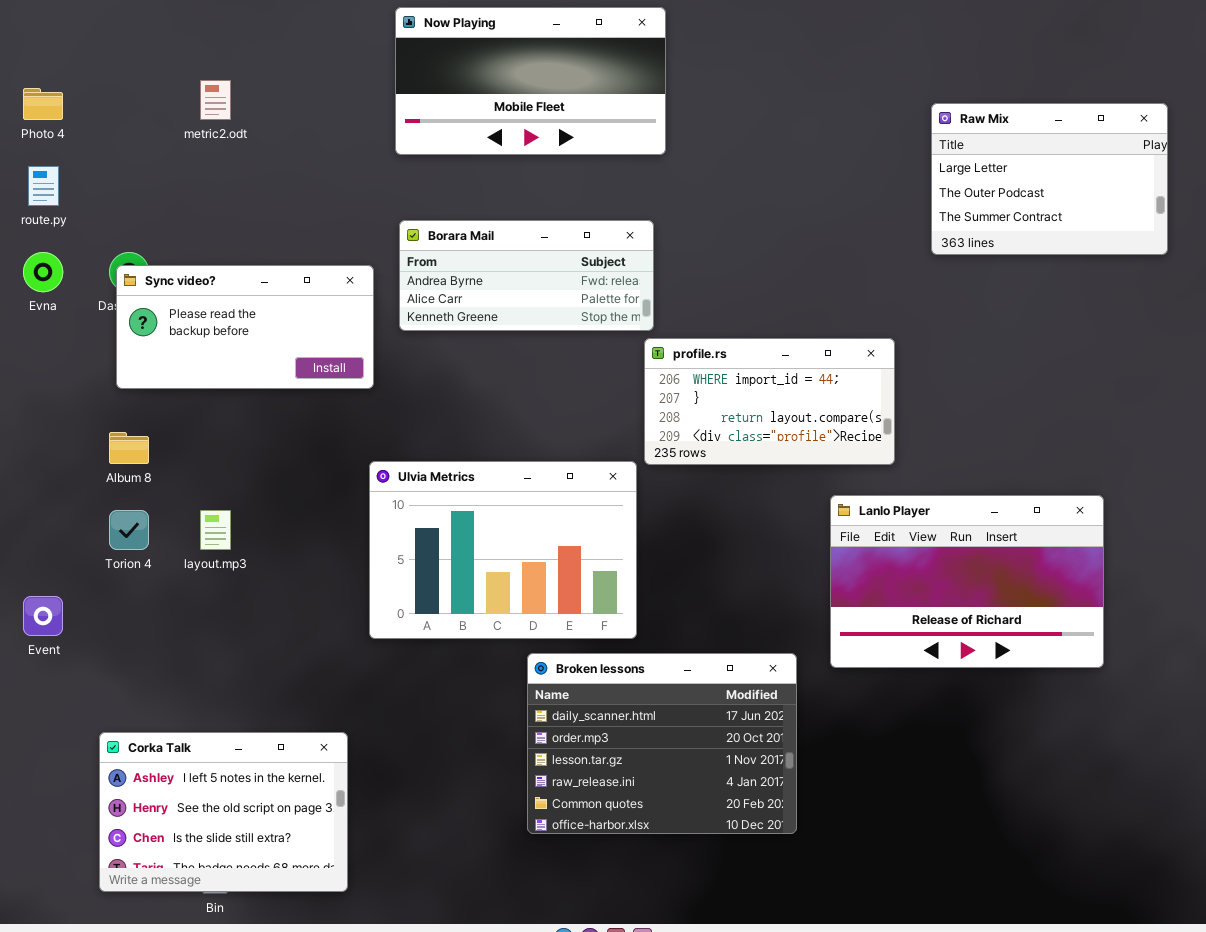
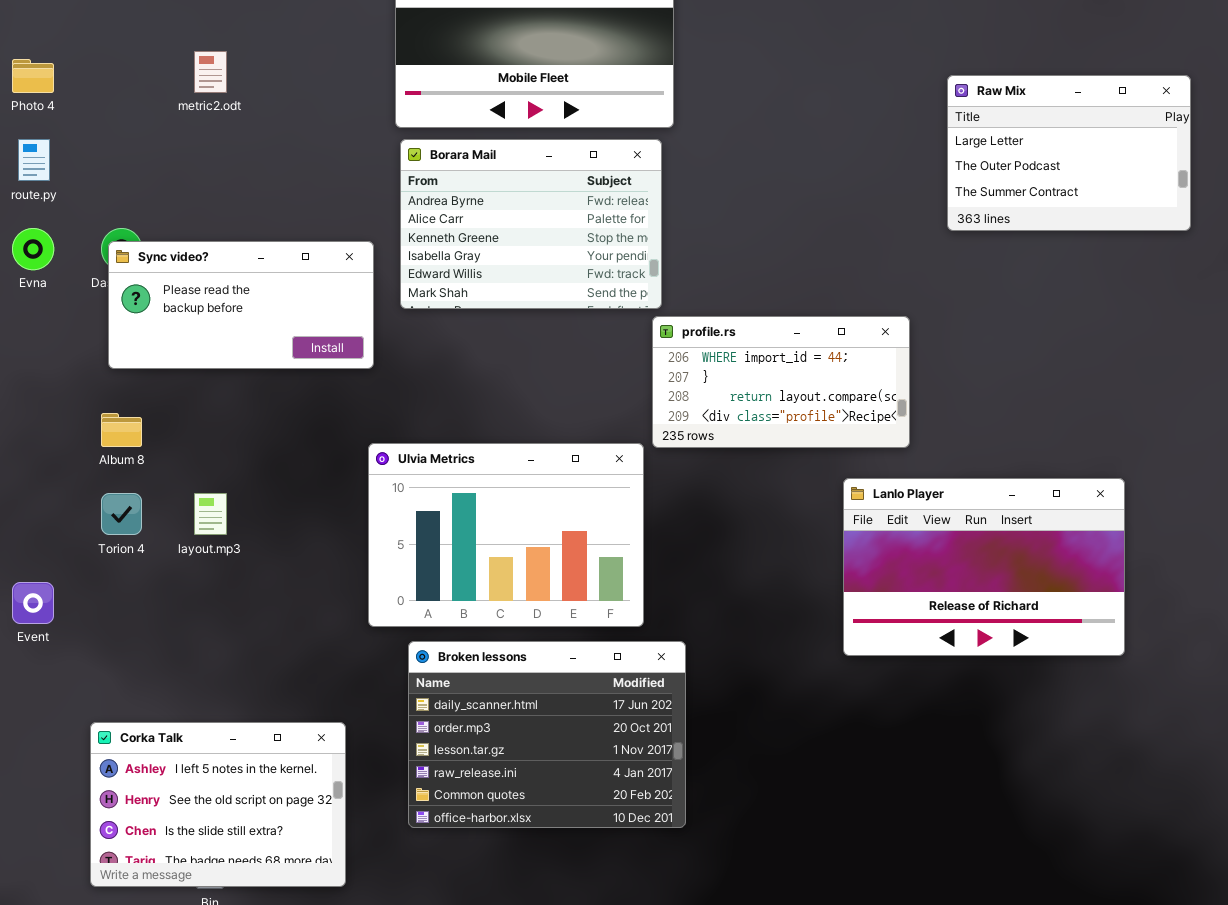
Borara Mail: [399,220,654,331] -> [400,139,662,309], resized
Broken lessons: [527,653,797,834] -> [408,641,686,828], moved

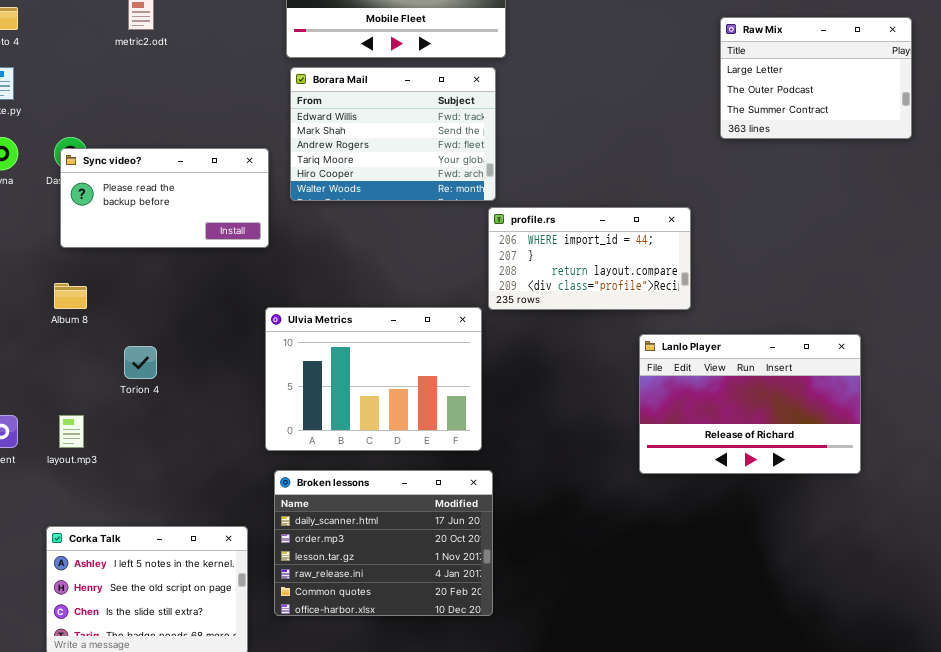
Borara Mail: [400,139,662,309] -> [290,67,496,201], scrolled down 4 rows
Torion 4: [101,493,142,535] -> [124,346,157,379], moved
layout.mp3: [194,493,227,535] -> [59,415,84,448], moved
Broken lessons: [408,641,686,828] -> [274,470,493,616], moved

